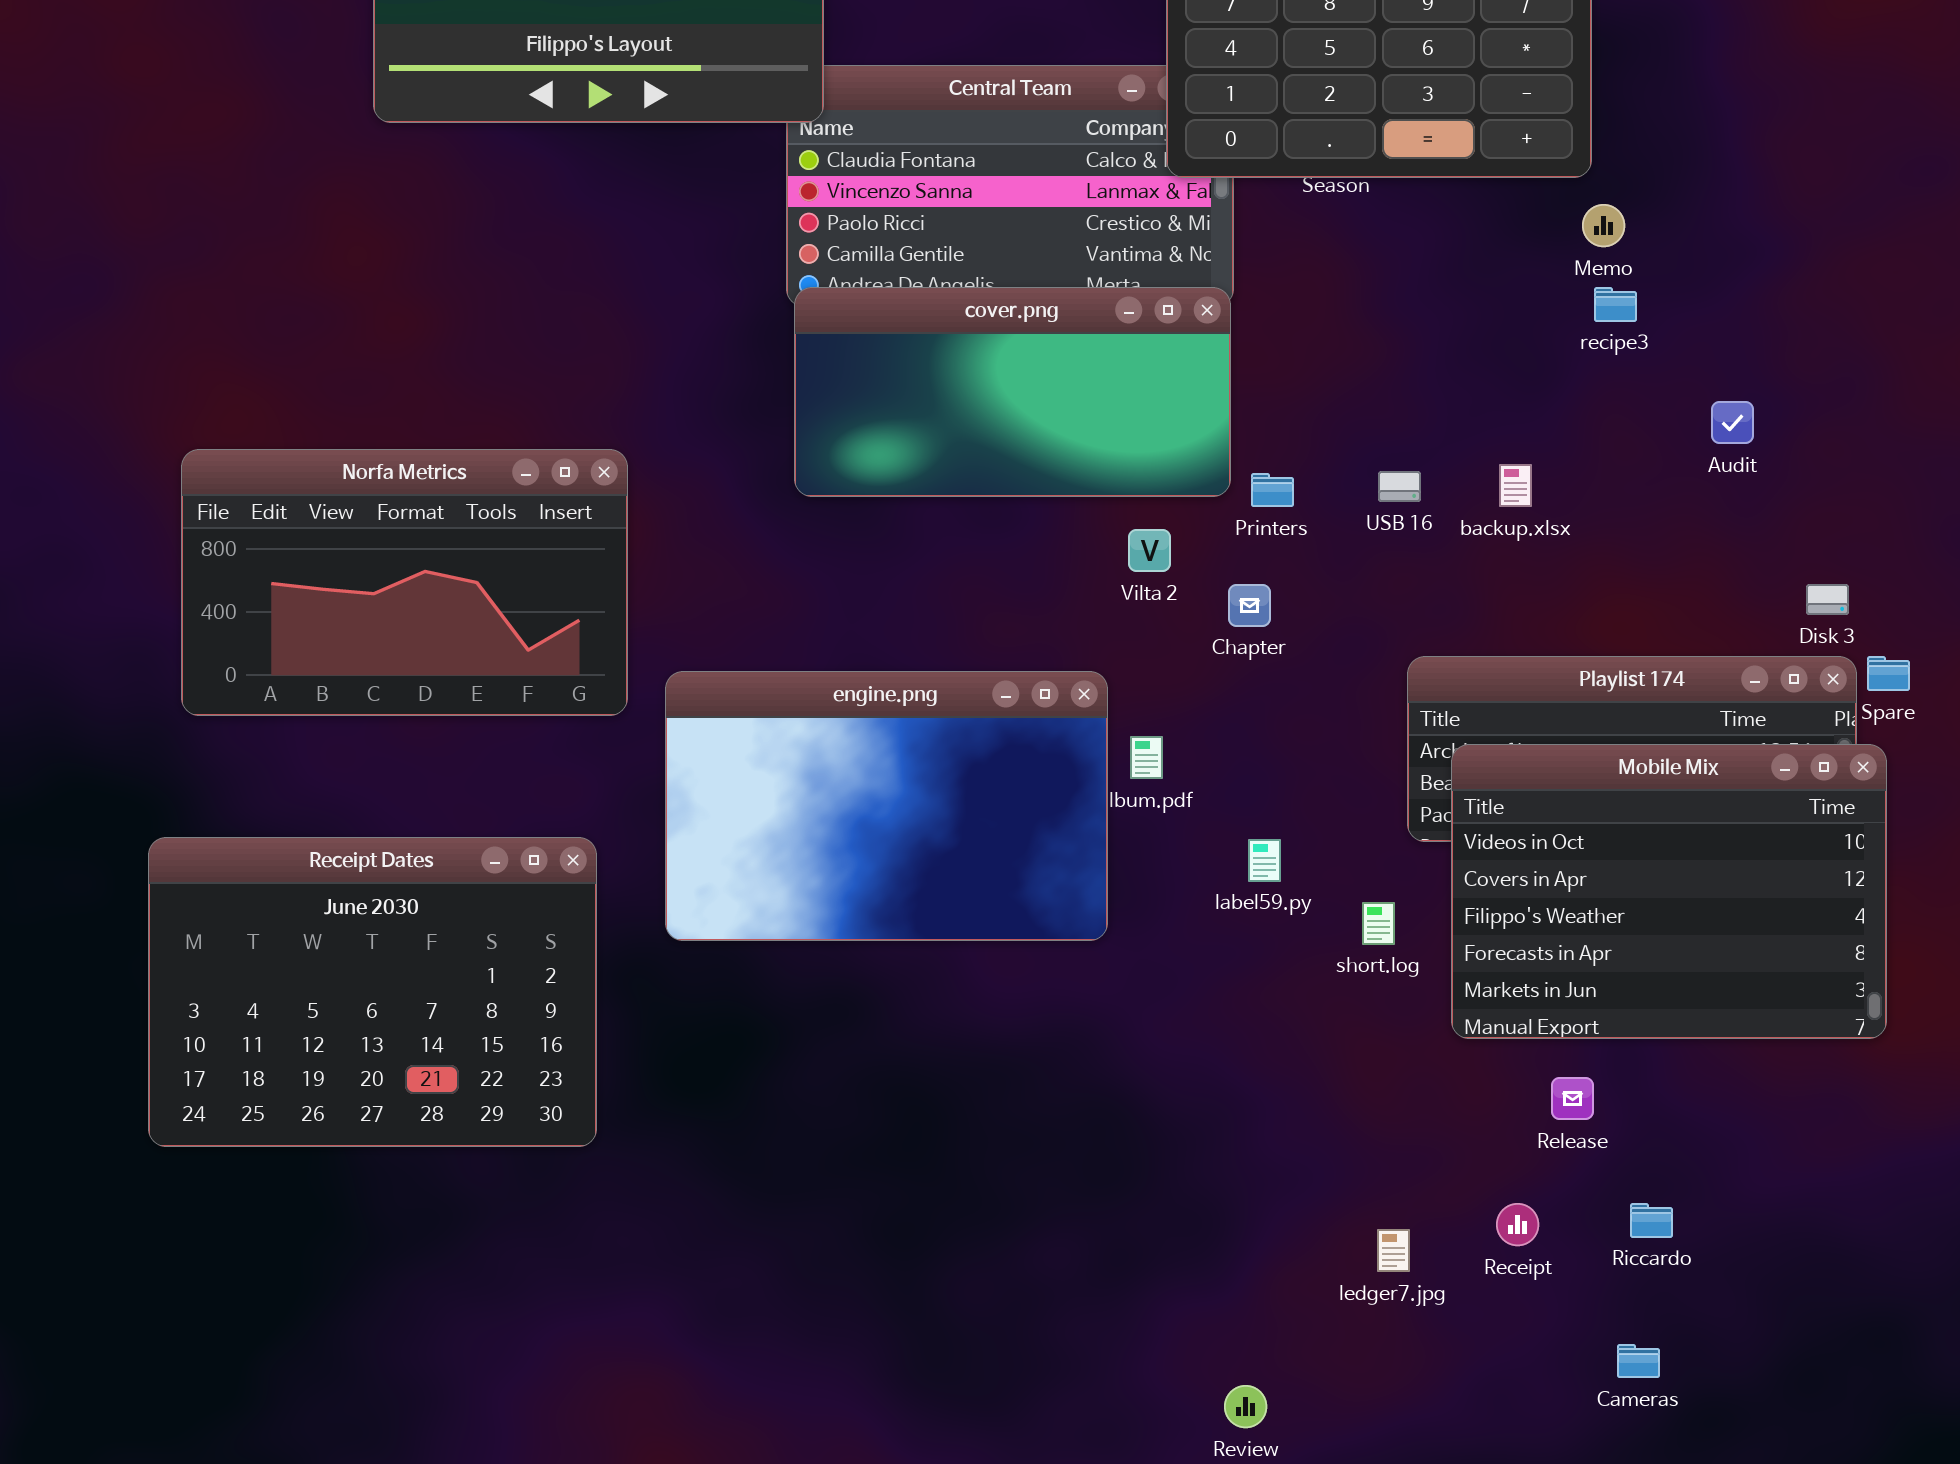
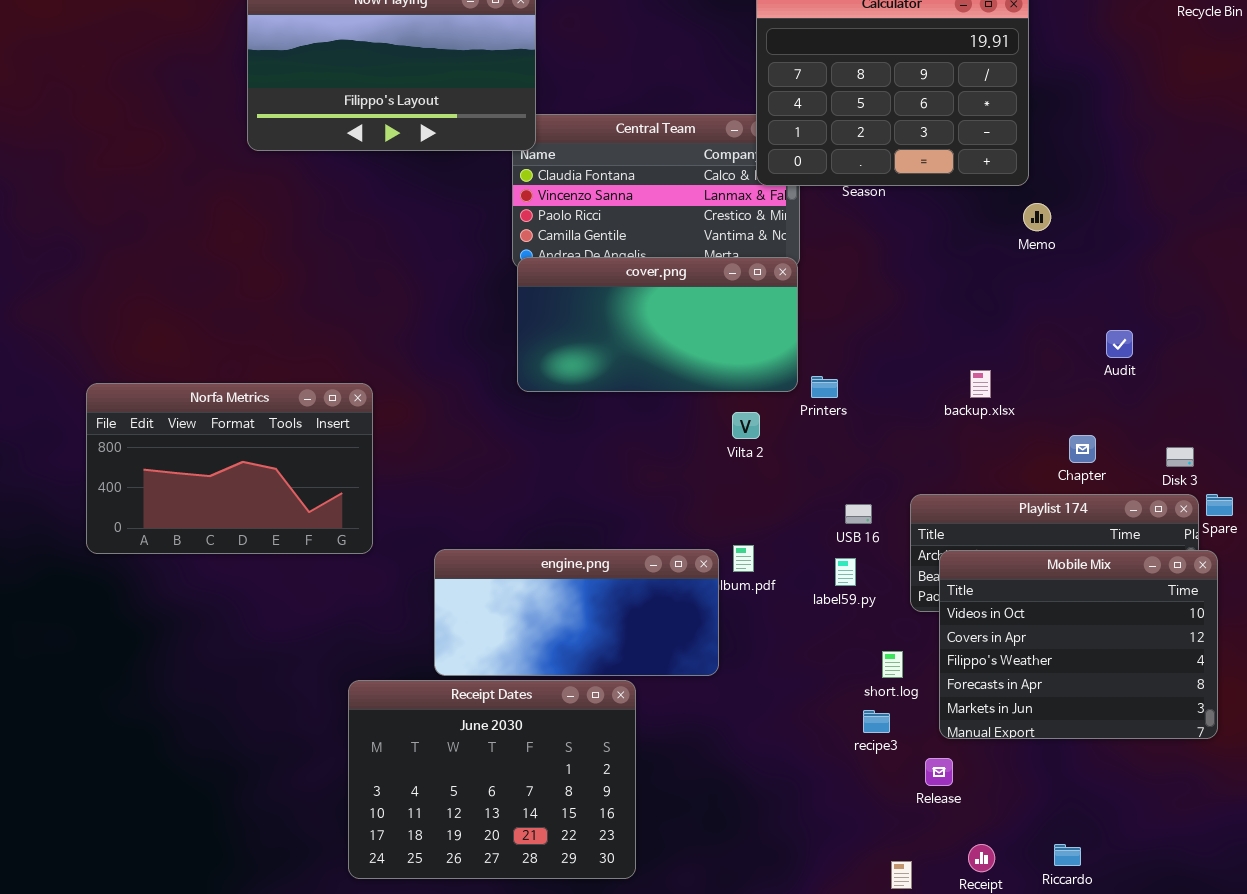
recipe3: [1594,287,1637,322] -> [863,710,890,733], moved
Norfa Metrics: [181,449,628,716] -> [86,383,373,554], moved
USB 16: [1378,471,1421,502] -> [845,504,872,524], moved
Chapter: [1228,584,1271,627] -> [1069,435,1096,463], moved
engine.png: [665,671,1108,941] -> [434,549,719,676], resized
Receipt Dates: [148,837,597,1147] -> [348,680,636,879], moved
label59.py: [1248,839,1281,882] -> [835,558,856,586], moved
Release: [1551,1077,1594,1120] -> [925,758,953,786], moved

